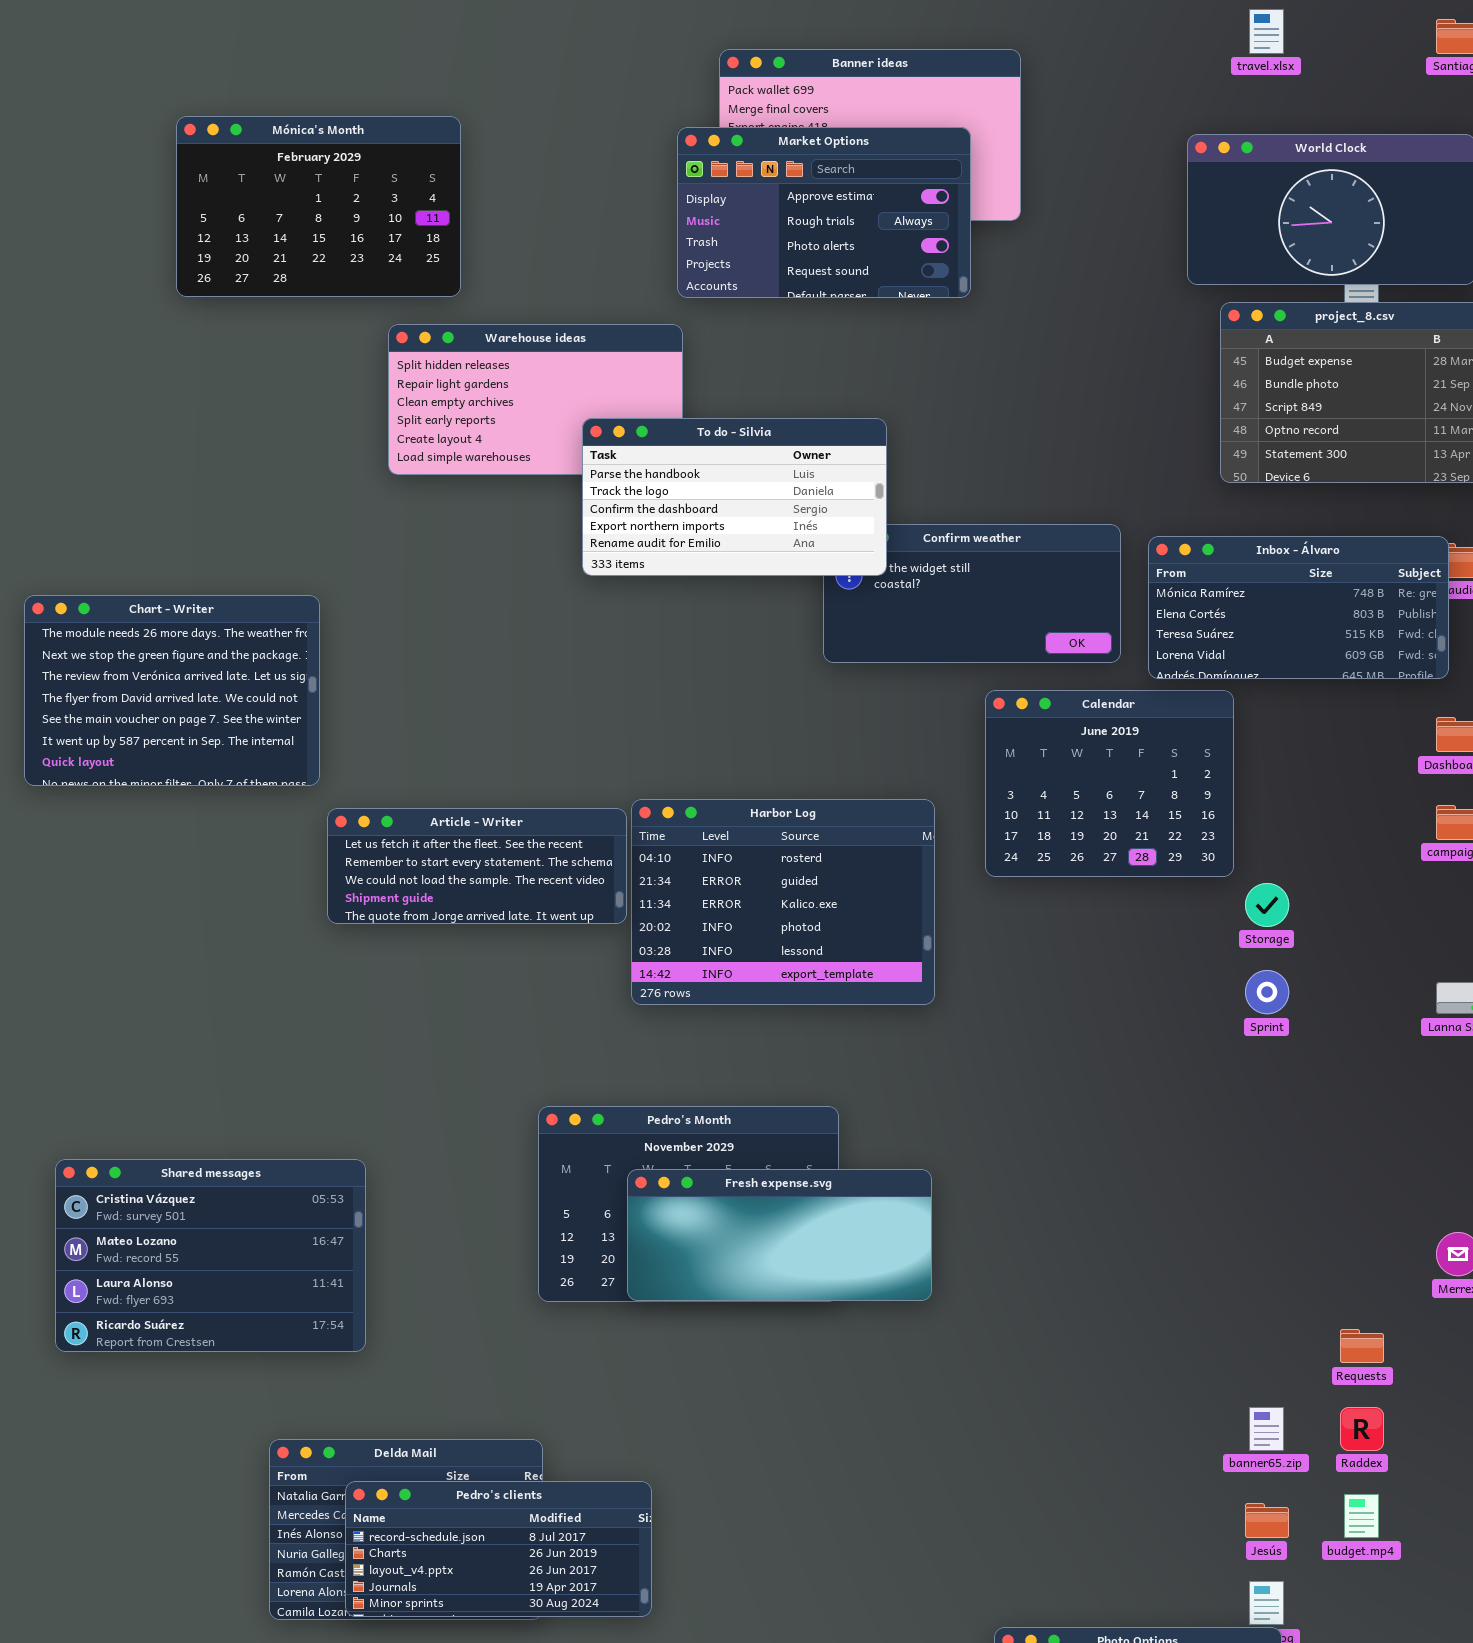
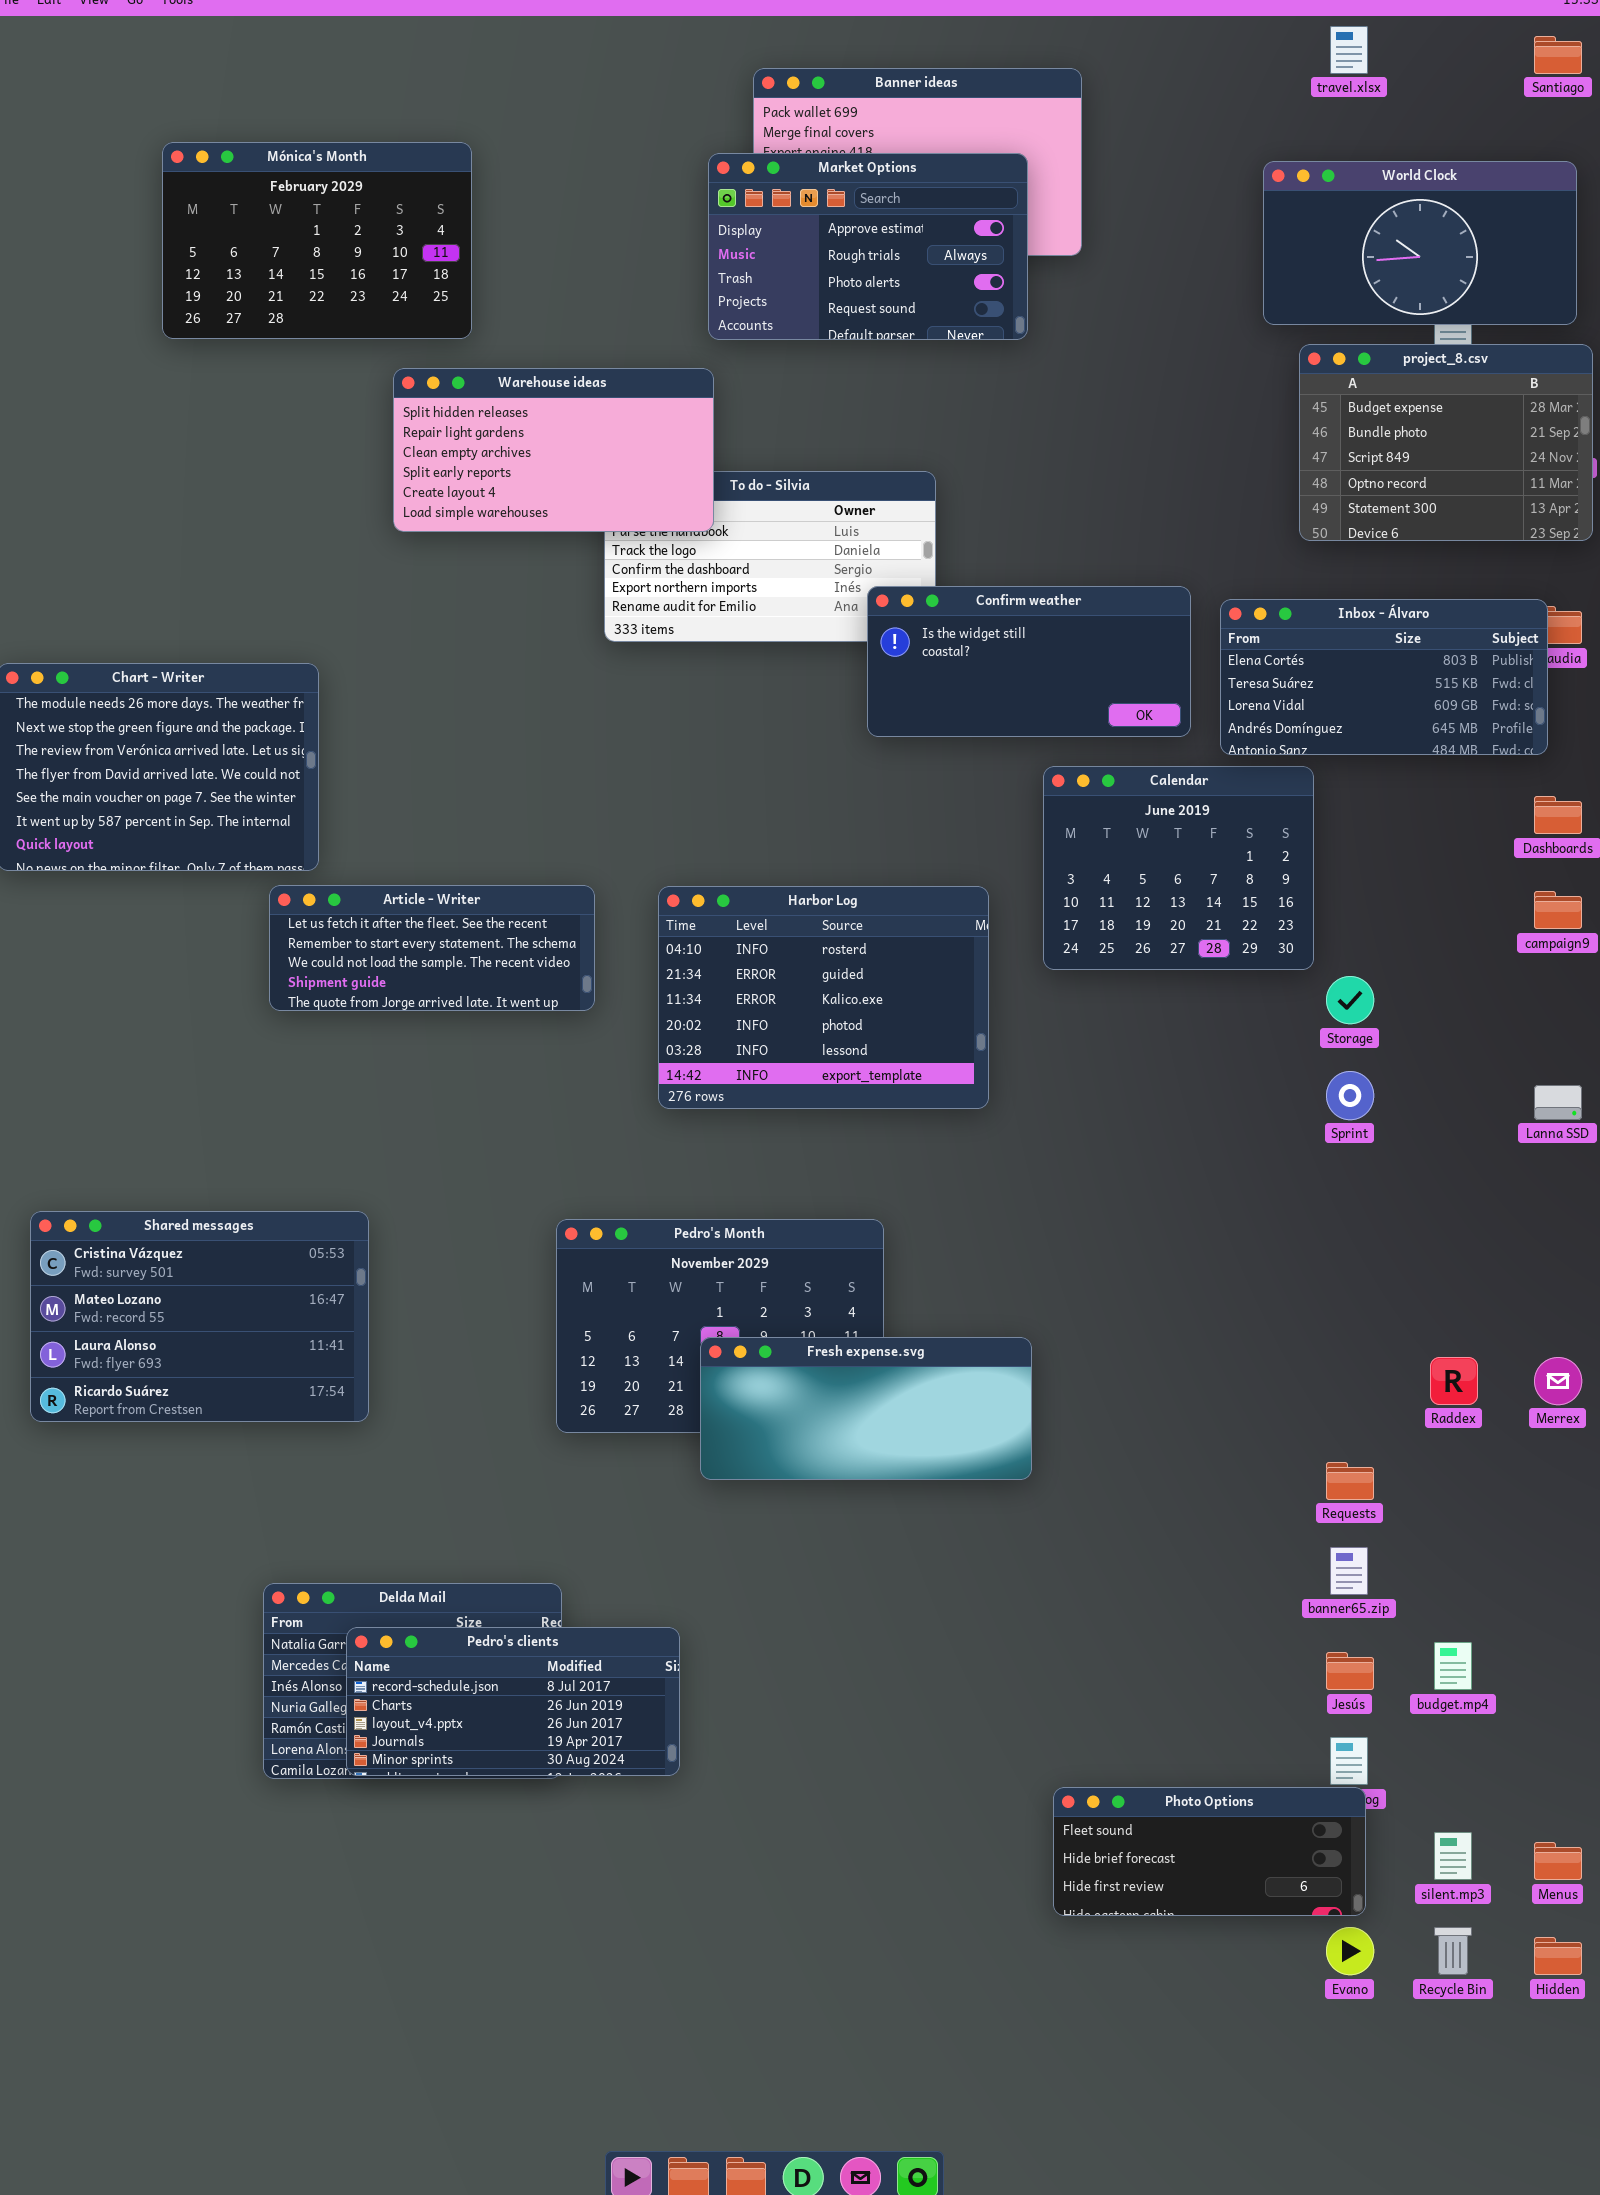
Warehouse ideas: [388,324,683,475] -> [393,368,714,532], raised
Confirm weather: [823,524,1121,663] -> [867,586,1191,737], raised
Inbox - Álvaro: [1148,536,1449,679] -> [1220,599,1548,755], scrolled down 1 row
Article - Writer: [327,808,627,924] -> [269,885,595,1011], moved
Shared messages: [55,1159,366,1352] -> [30,1211,369,1422], moved
Fresh expense.svg: [627,1169,932,1301] -> [700,1337,1032,1480], moved
Requests: [1340,1329,1384,1363] -> [1326,1462,1374,1500], moved
Raddex: [1340,1407,1384,1451] -> [1430,1357,1478,1405], moved

